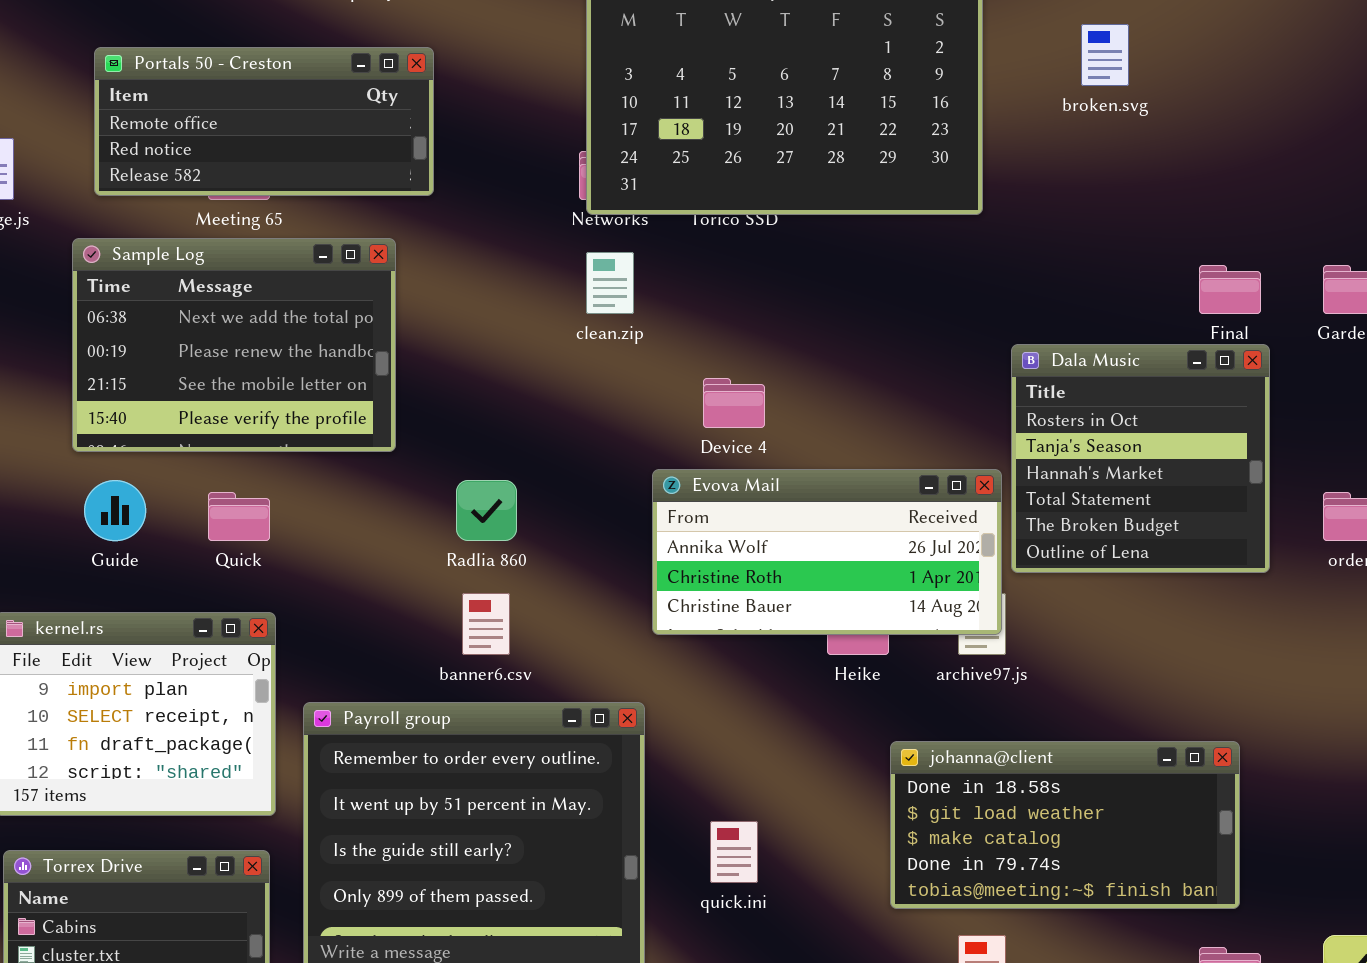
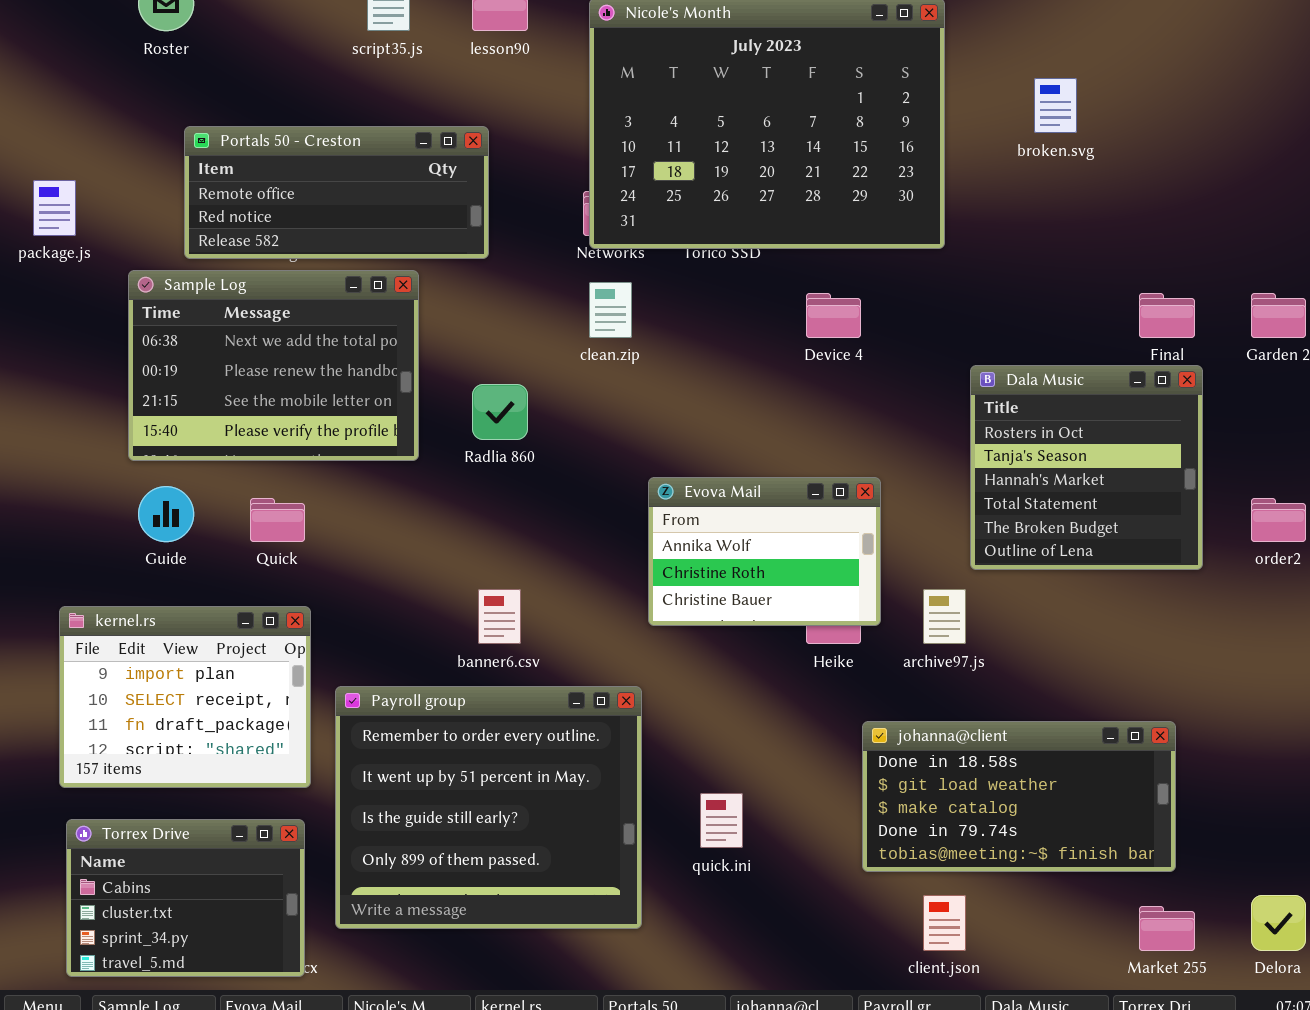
Portals 50 - Creston: [94,47,434,196] -> [184,126,489,259], moved
Device 4: [703,378,765,428] -> [806,293,861,338], moved
Evova Mail: [652,469,1002,635] -> [648,477,881,626], resized
Radlia 860: [456,480,517,541] -> [472,384,528,440], moved

